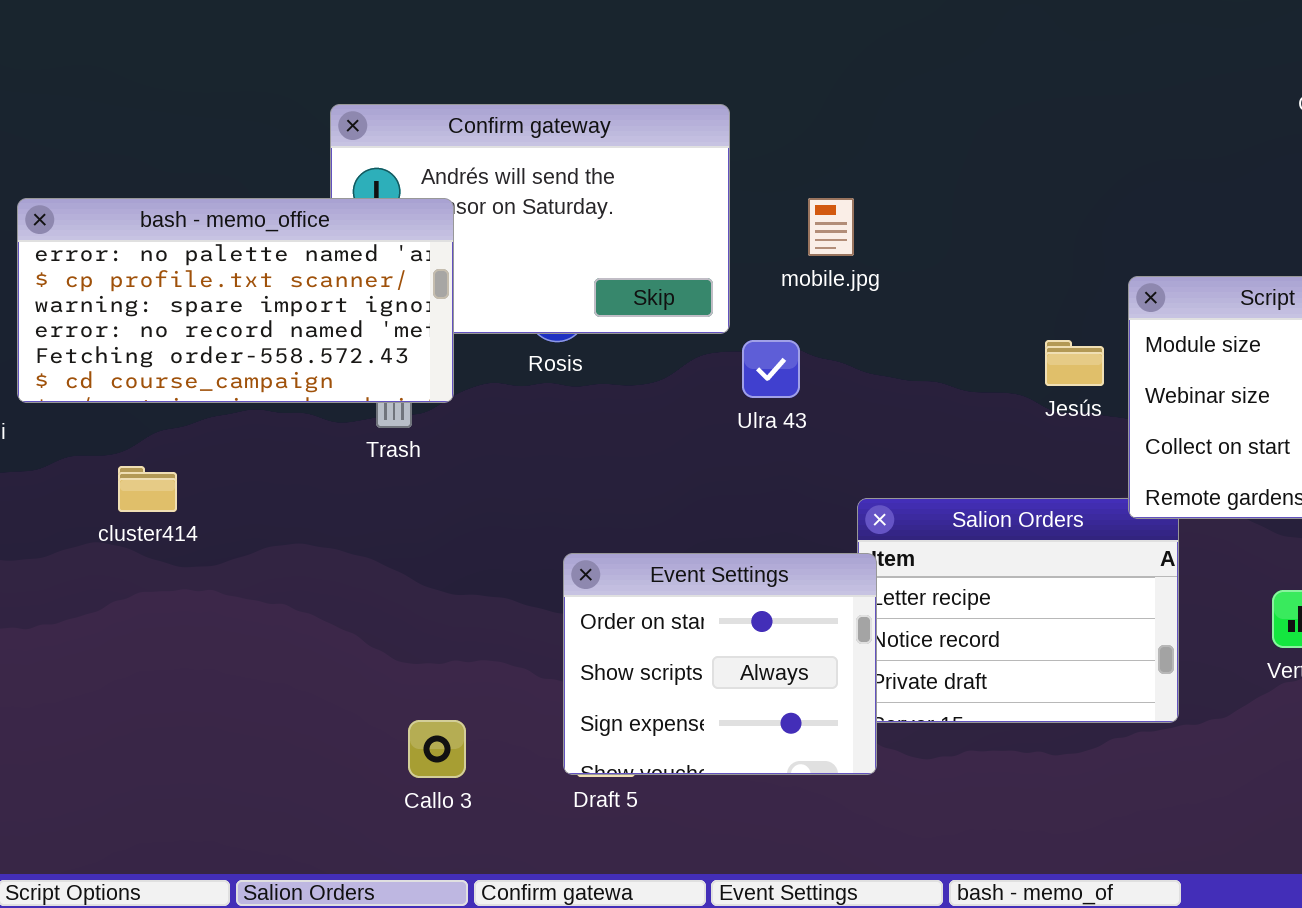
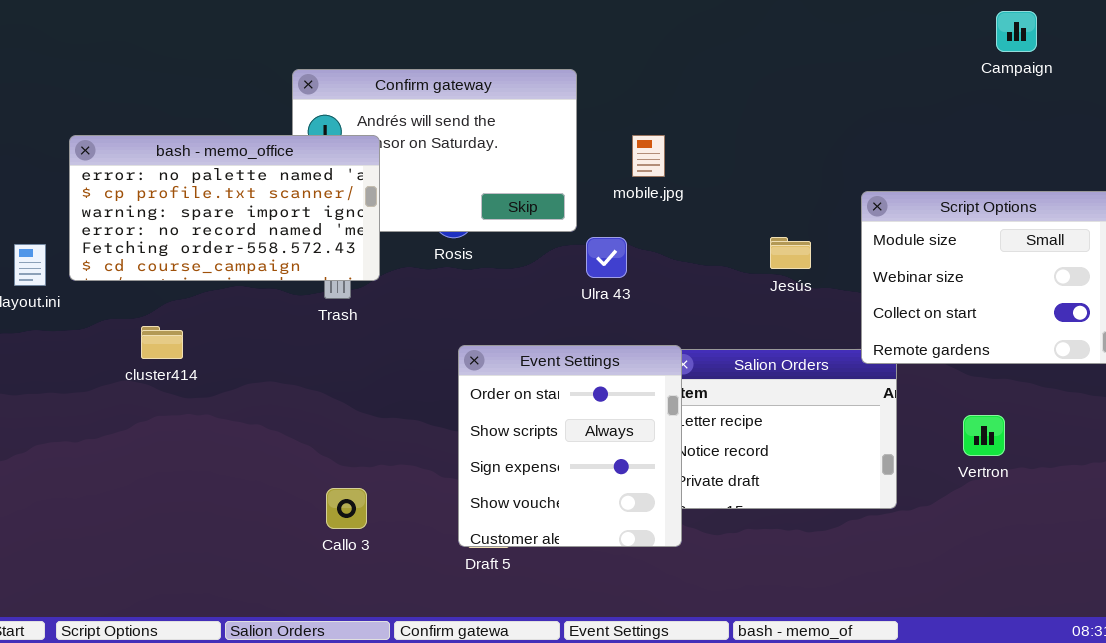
Jesús: [1045,340,1104,386] -> [770,237,811,269], moved
Event Settings: [563,553,877,775] -> [458,345,682,547], resized
Callo 3: [408,720,466,778] -> [326,488,367,529], moved

